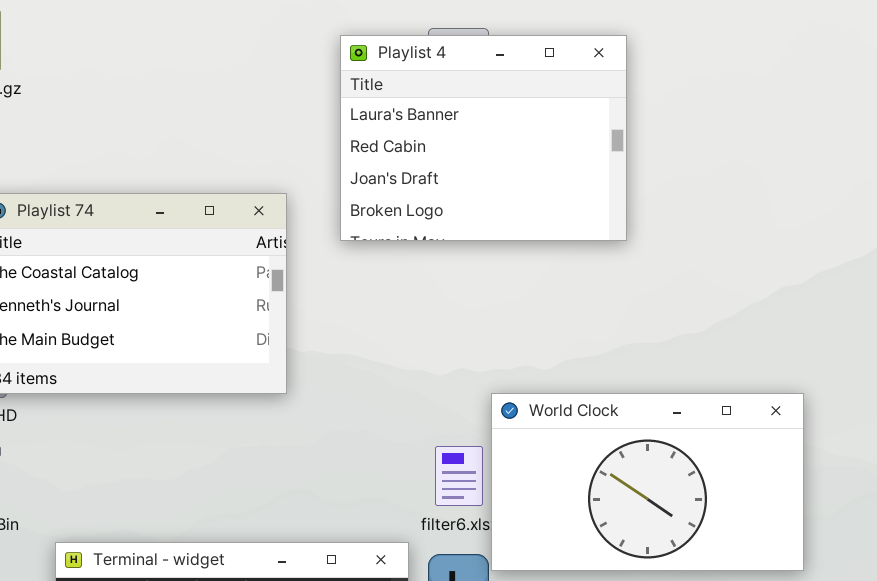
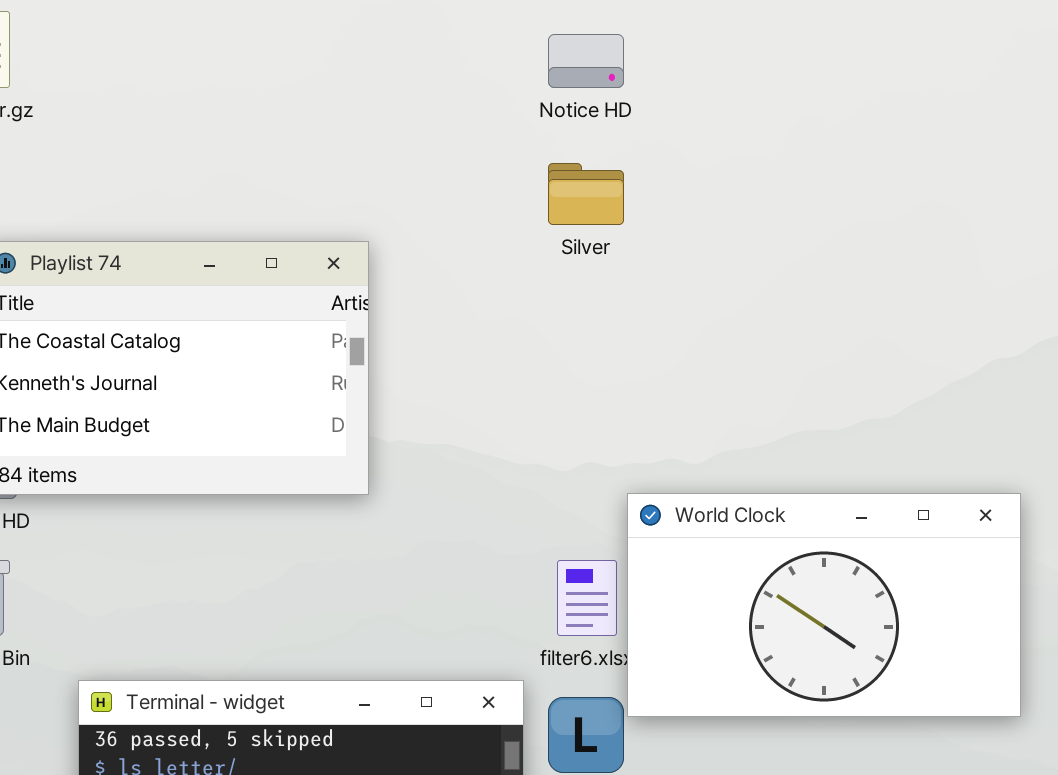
Playlist 4: [340,35,627,241] -> none, closed

